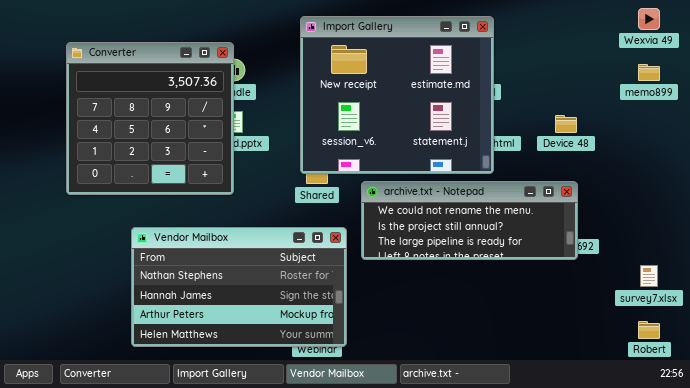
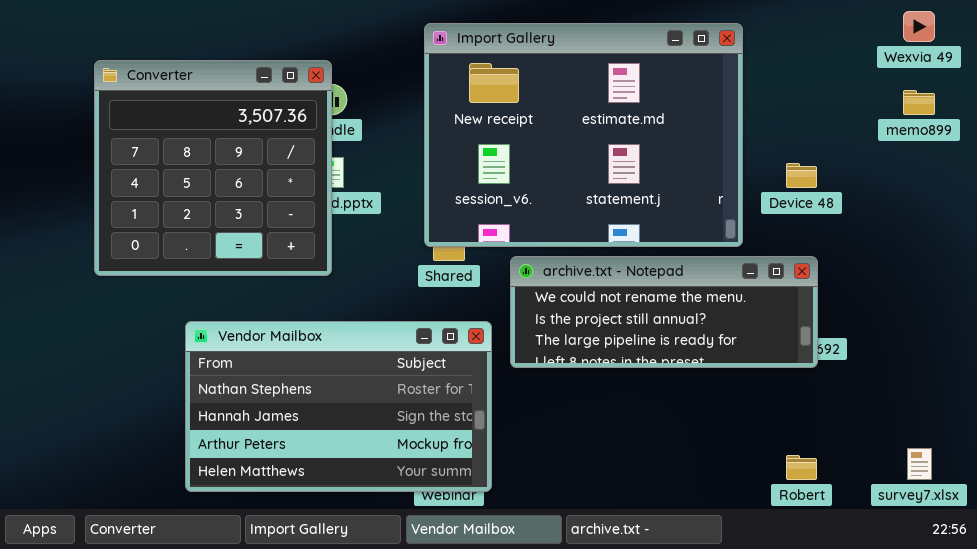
Import Gallery: [300,16,494,174] -> [424,23,743,247], resized
survey7.xlsx: [640,265,658,287] -> [907,448,932,480], moved
Robert: [638,321,660,339] -> [786,455,817,480], moved

